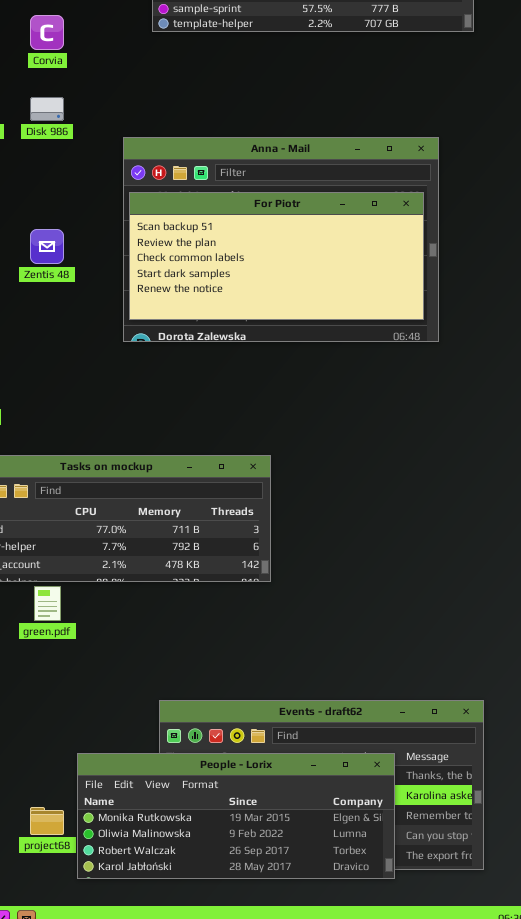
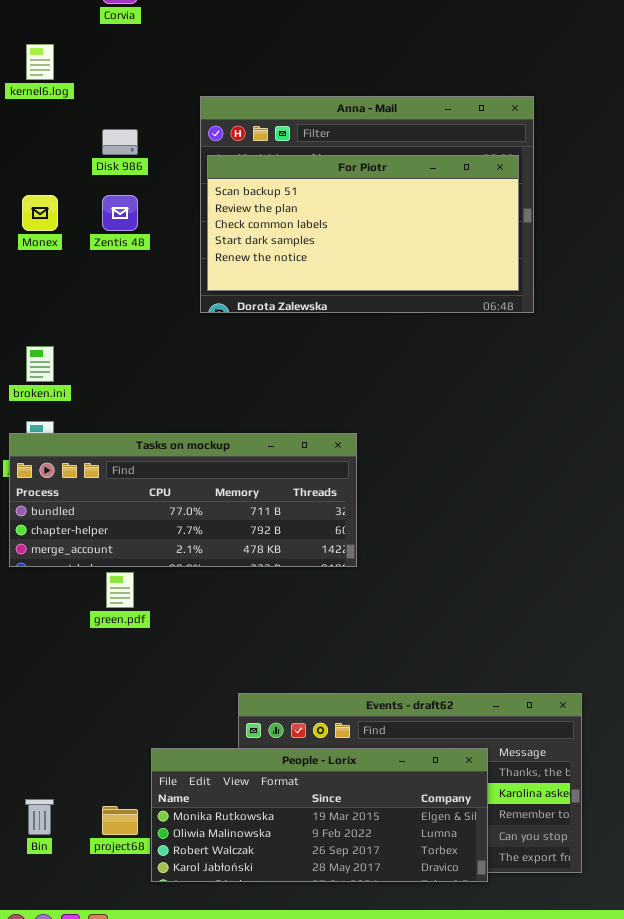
Disk 986: [30,97,64,121] -> [102,129,138,155], moved

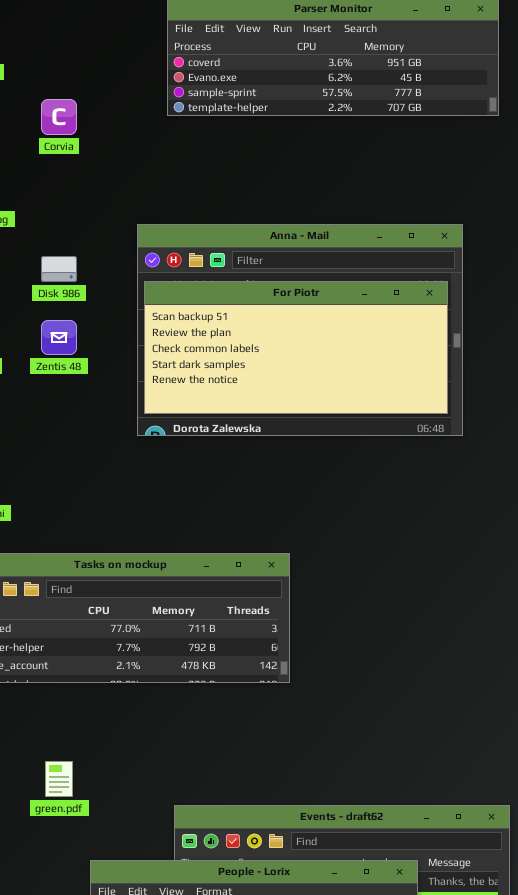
green.pdf: [106,572,134,608] -> [45,761,73,797], moved

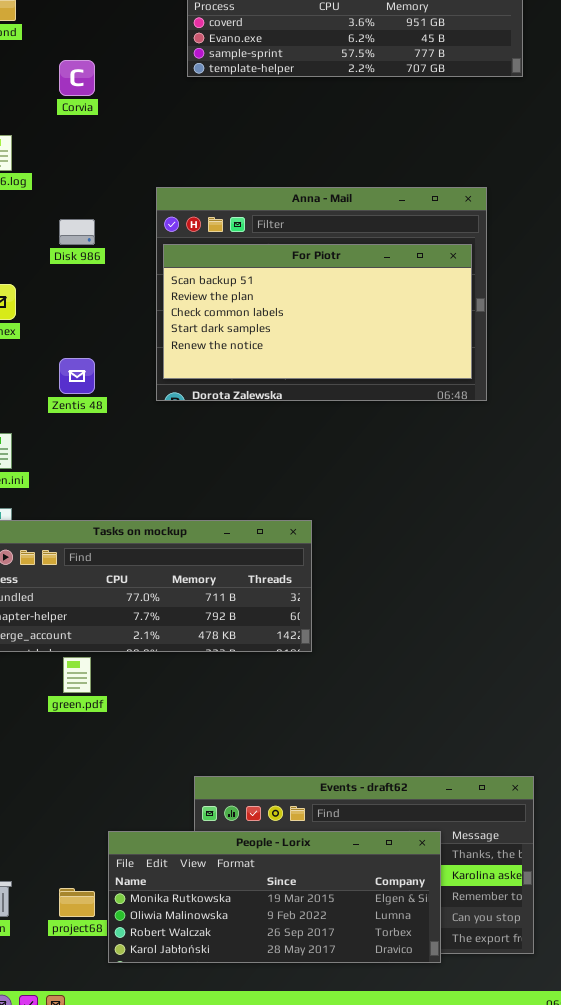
Zentis 48: [41,320,77,355] -> [59,358,95,394], moved
green.pdf: [45,761,73,797] -> [63,657,91,693], moved

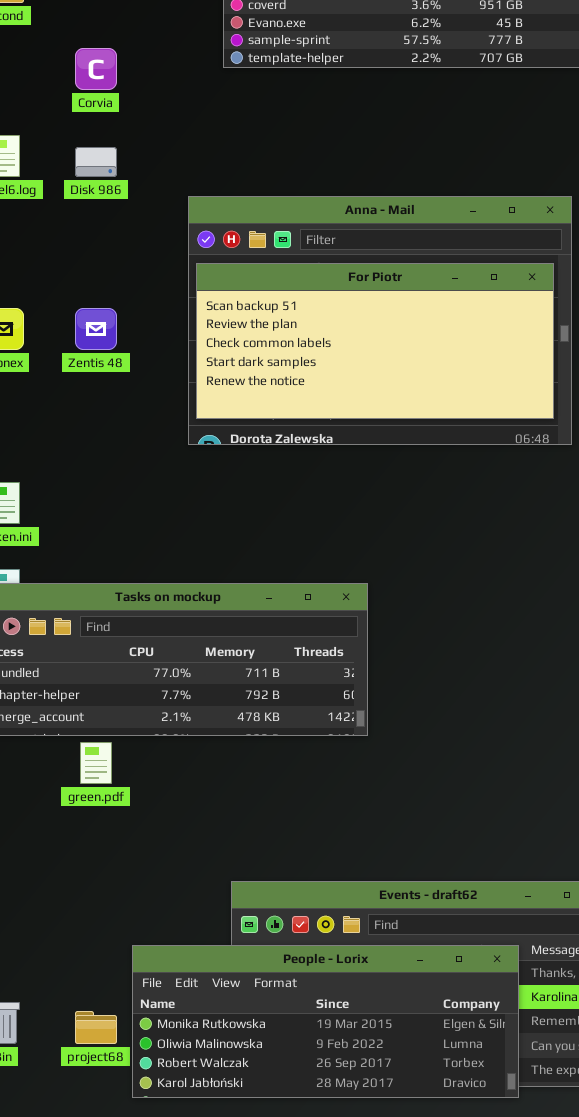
Disk 986: [59,219,95,245] -> [75,147,117,177], moved
Zentis 48: [59,358,95,394] -> [75,308,117,350], moved

